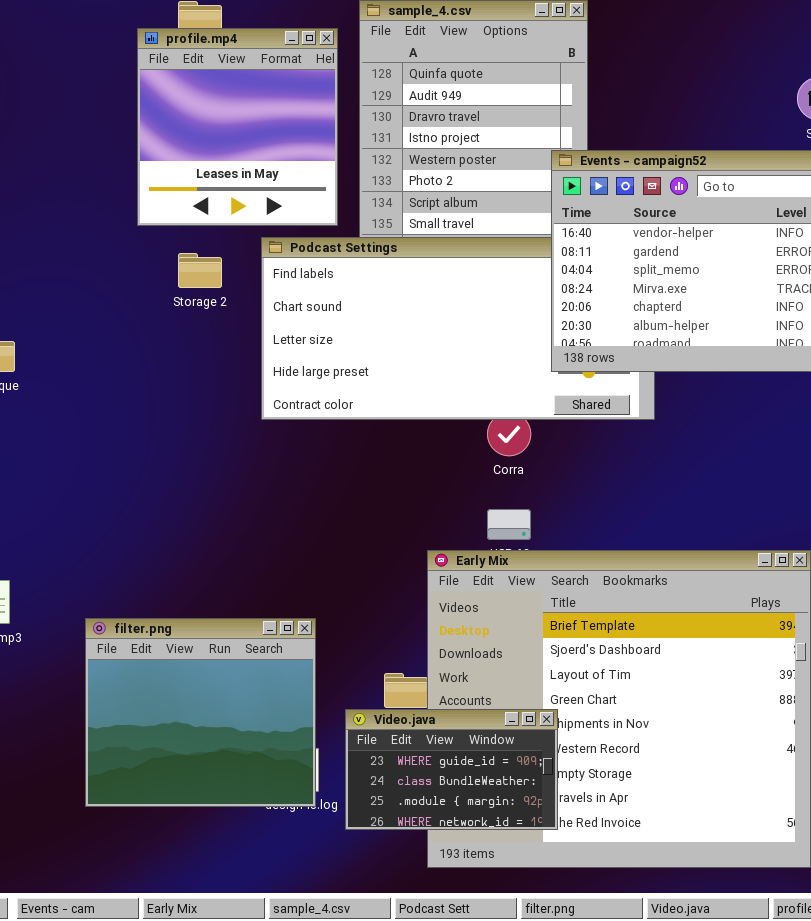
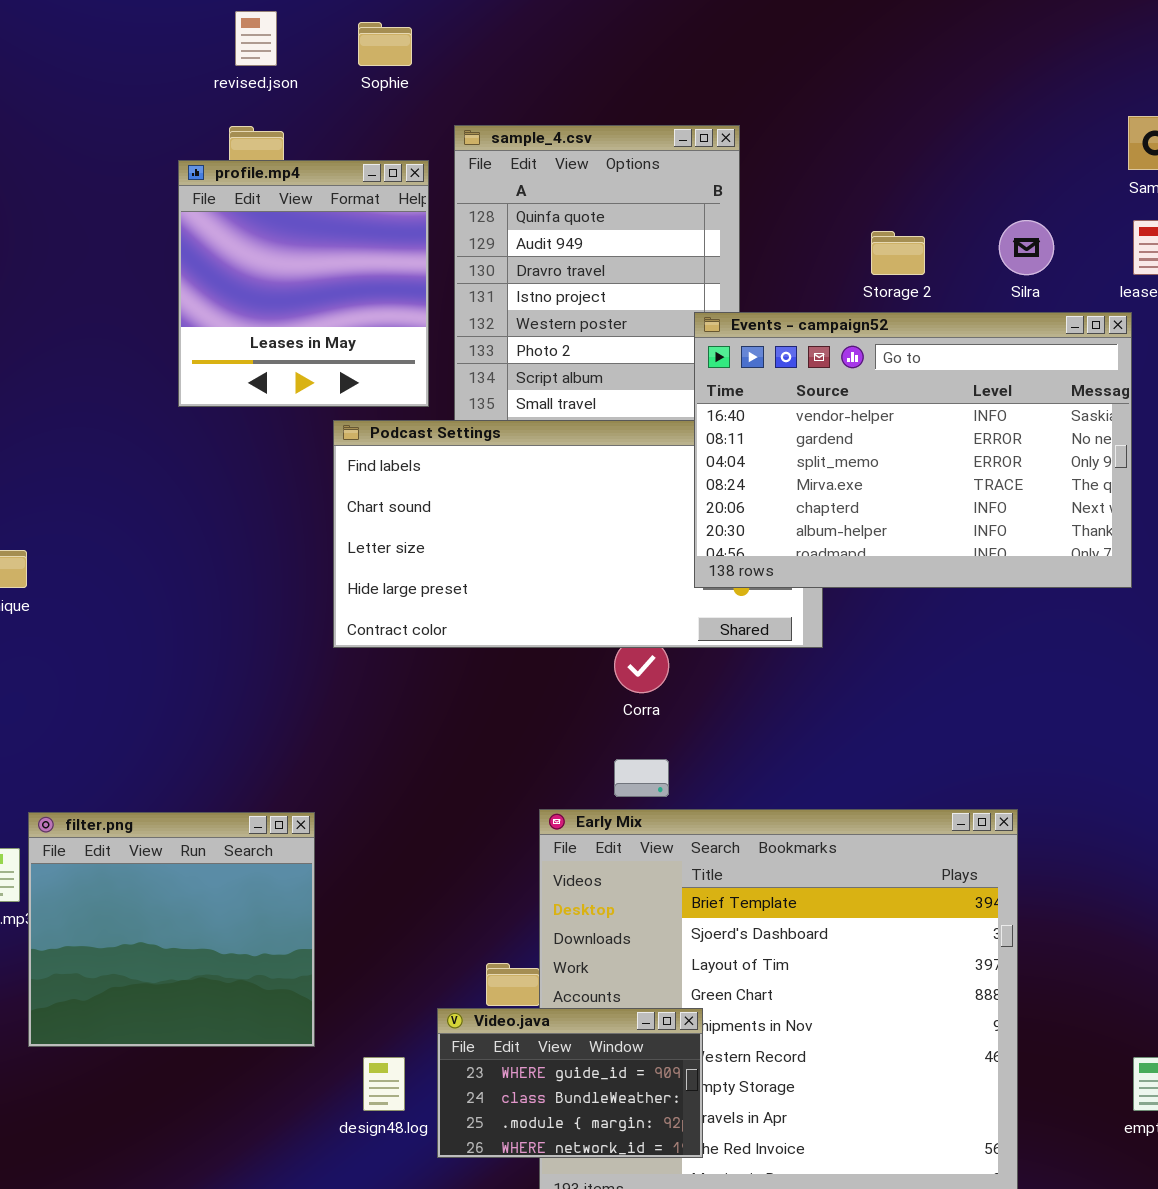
Storage 2: [178,253,222,288] -> [871,231,925,275], moved
filter.png: [85,618,316,807] -> [28,812,315,1047], moved

